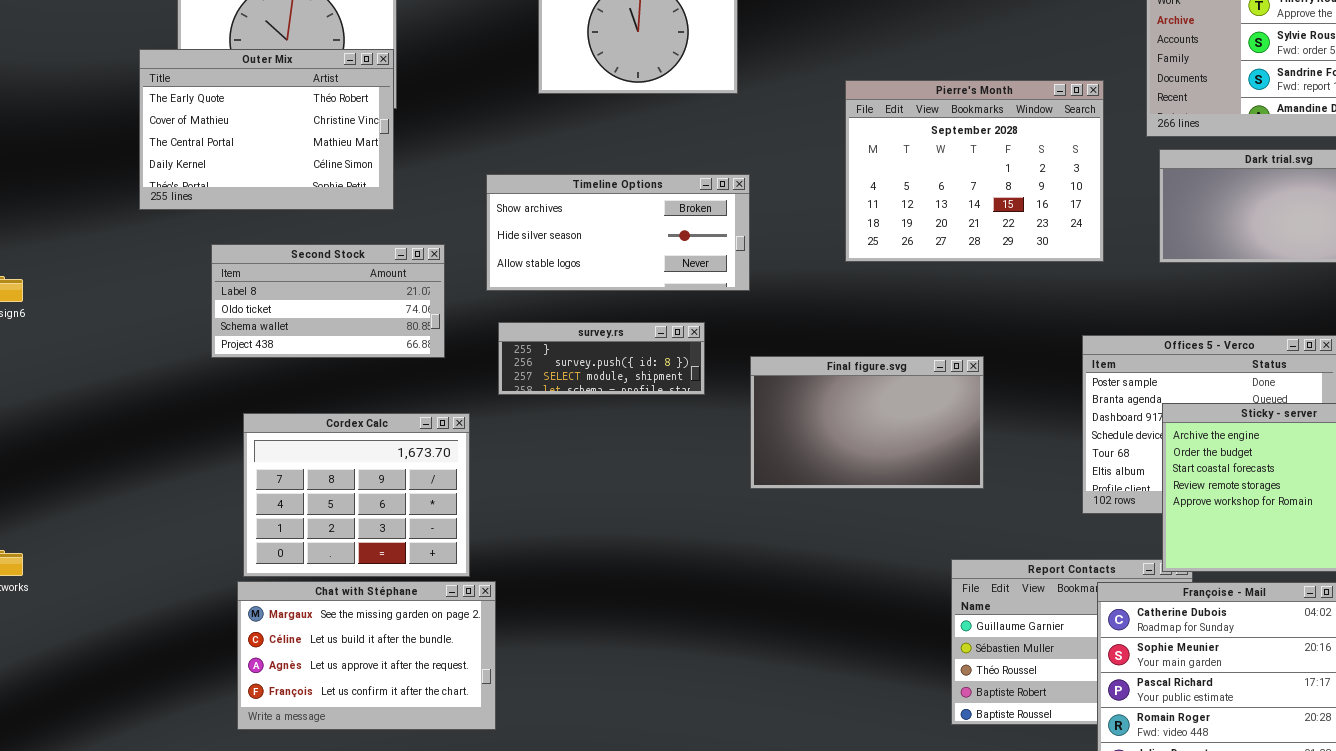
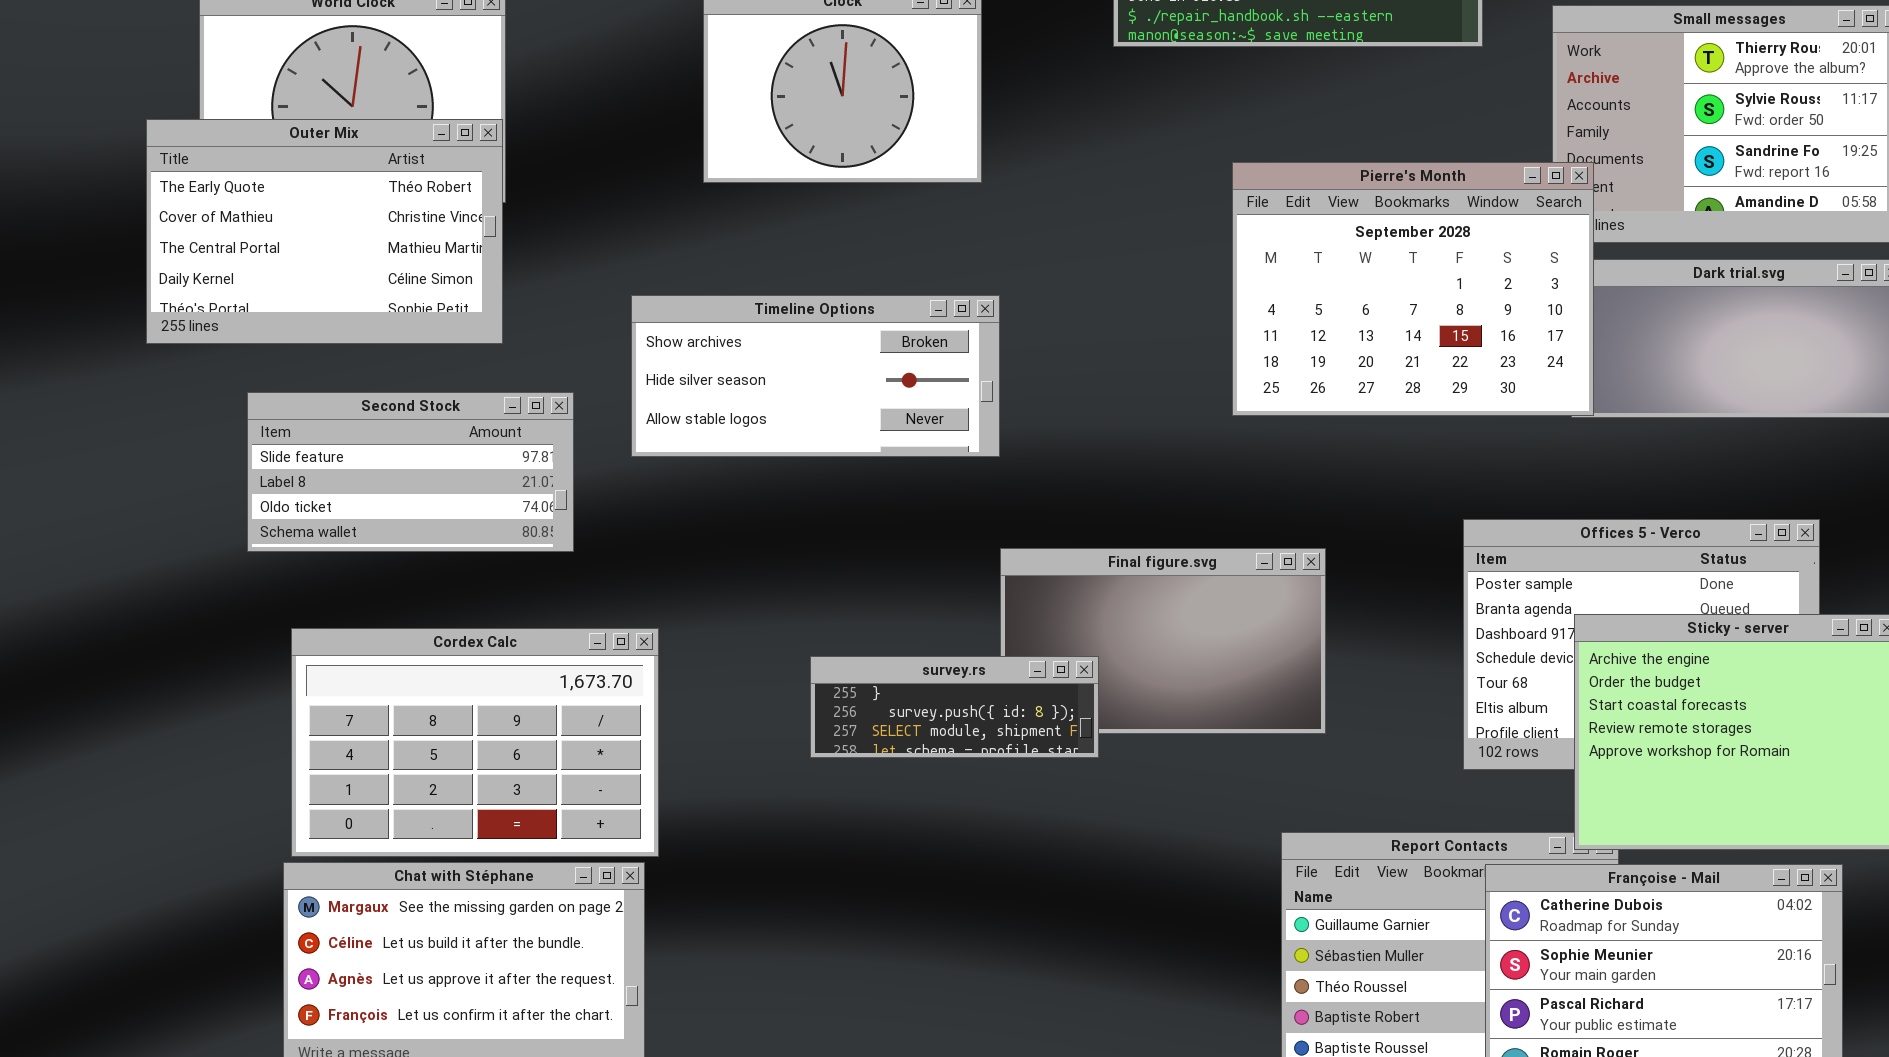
Pierre's Month: [845,80,1104,262] -> [1232,162,1594,416], moved
Second Stock: [211,244,445,358] -> [247,392,574,552], scrolled up 1 row
survey.rs: [498,322,705,395] -> [810,656,1099,758], moved
Cordex Calc: [243,413,470,577] -> [291,628,659,857], resized

